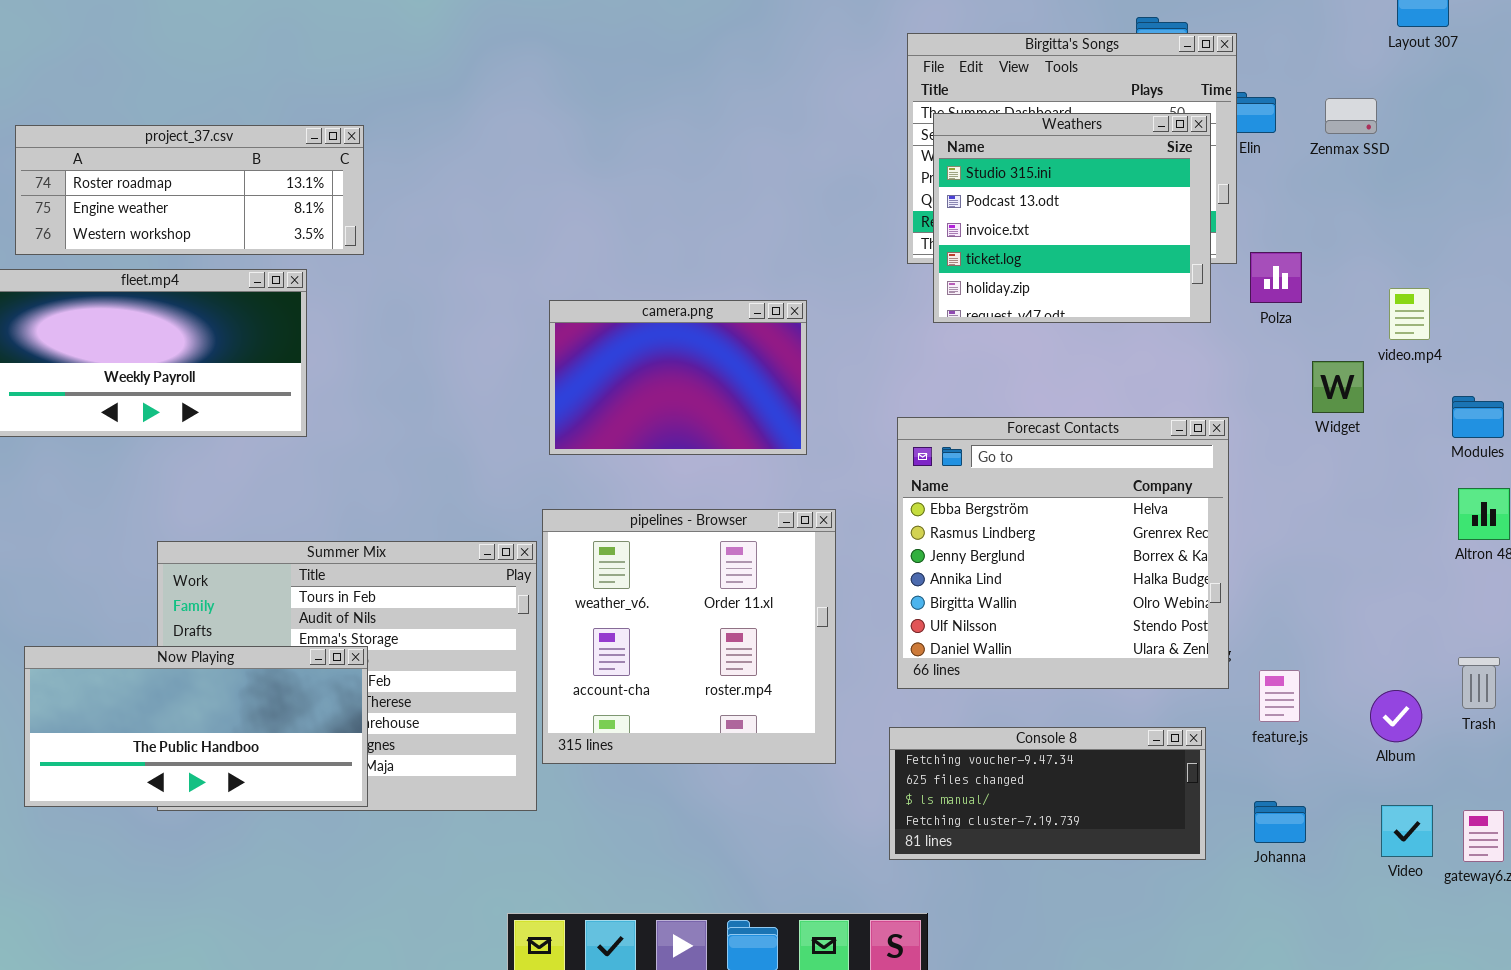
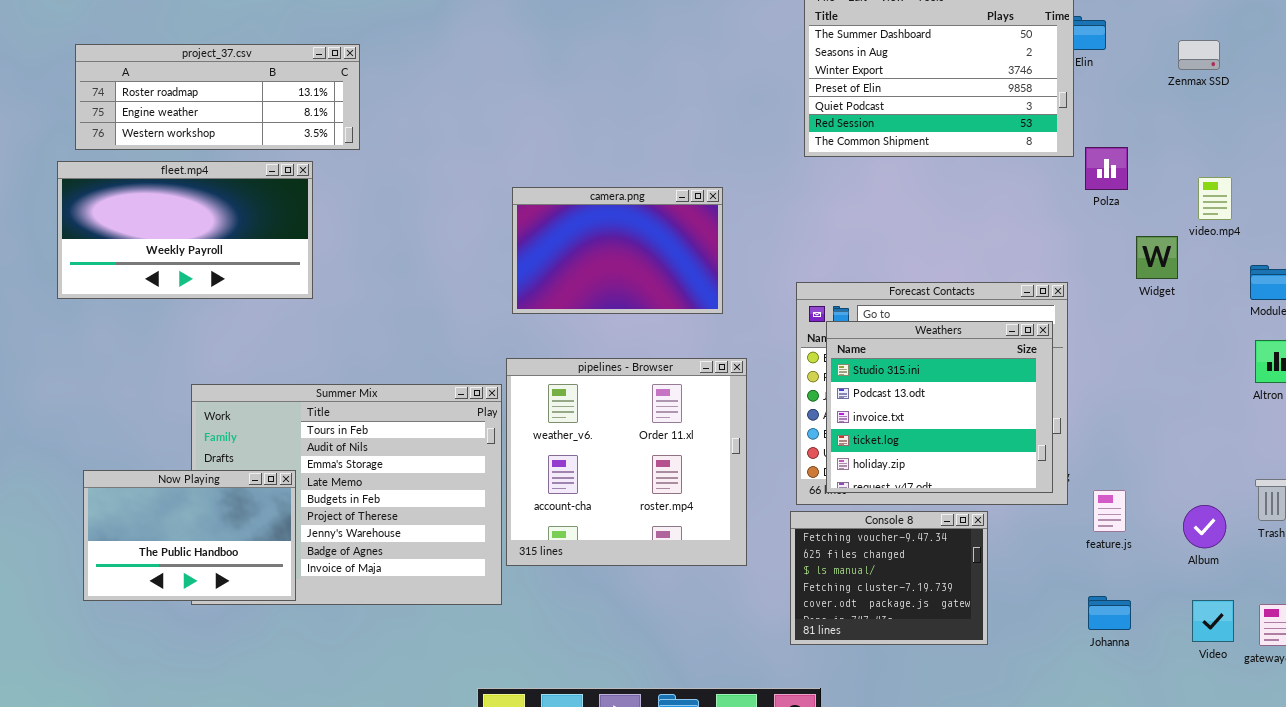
Zenmax SSD: [1325,98,1377,134] -> [1178,40,1220,70], moved
Weathers: [933,113,1211,323] -> [826,321,1053,493], moved
Now Playing: [24,646,368,807] -> [83,470,296,601], resized
Console 8: [889,727,1206,860] -> [790,511,988,645], resized

